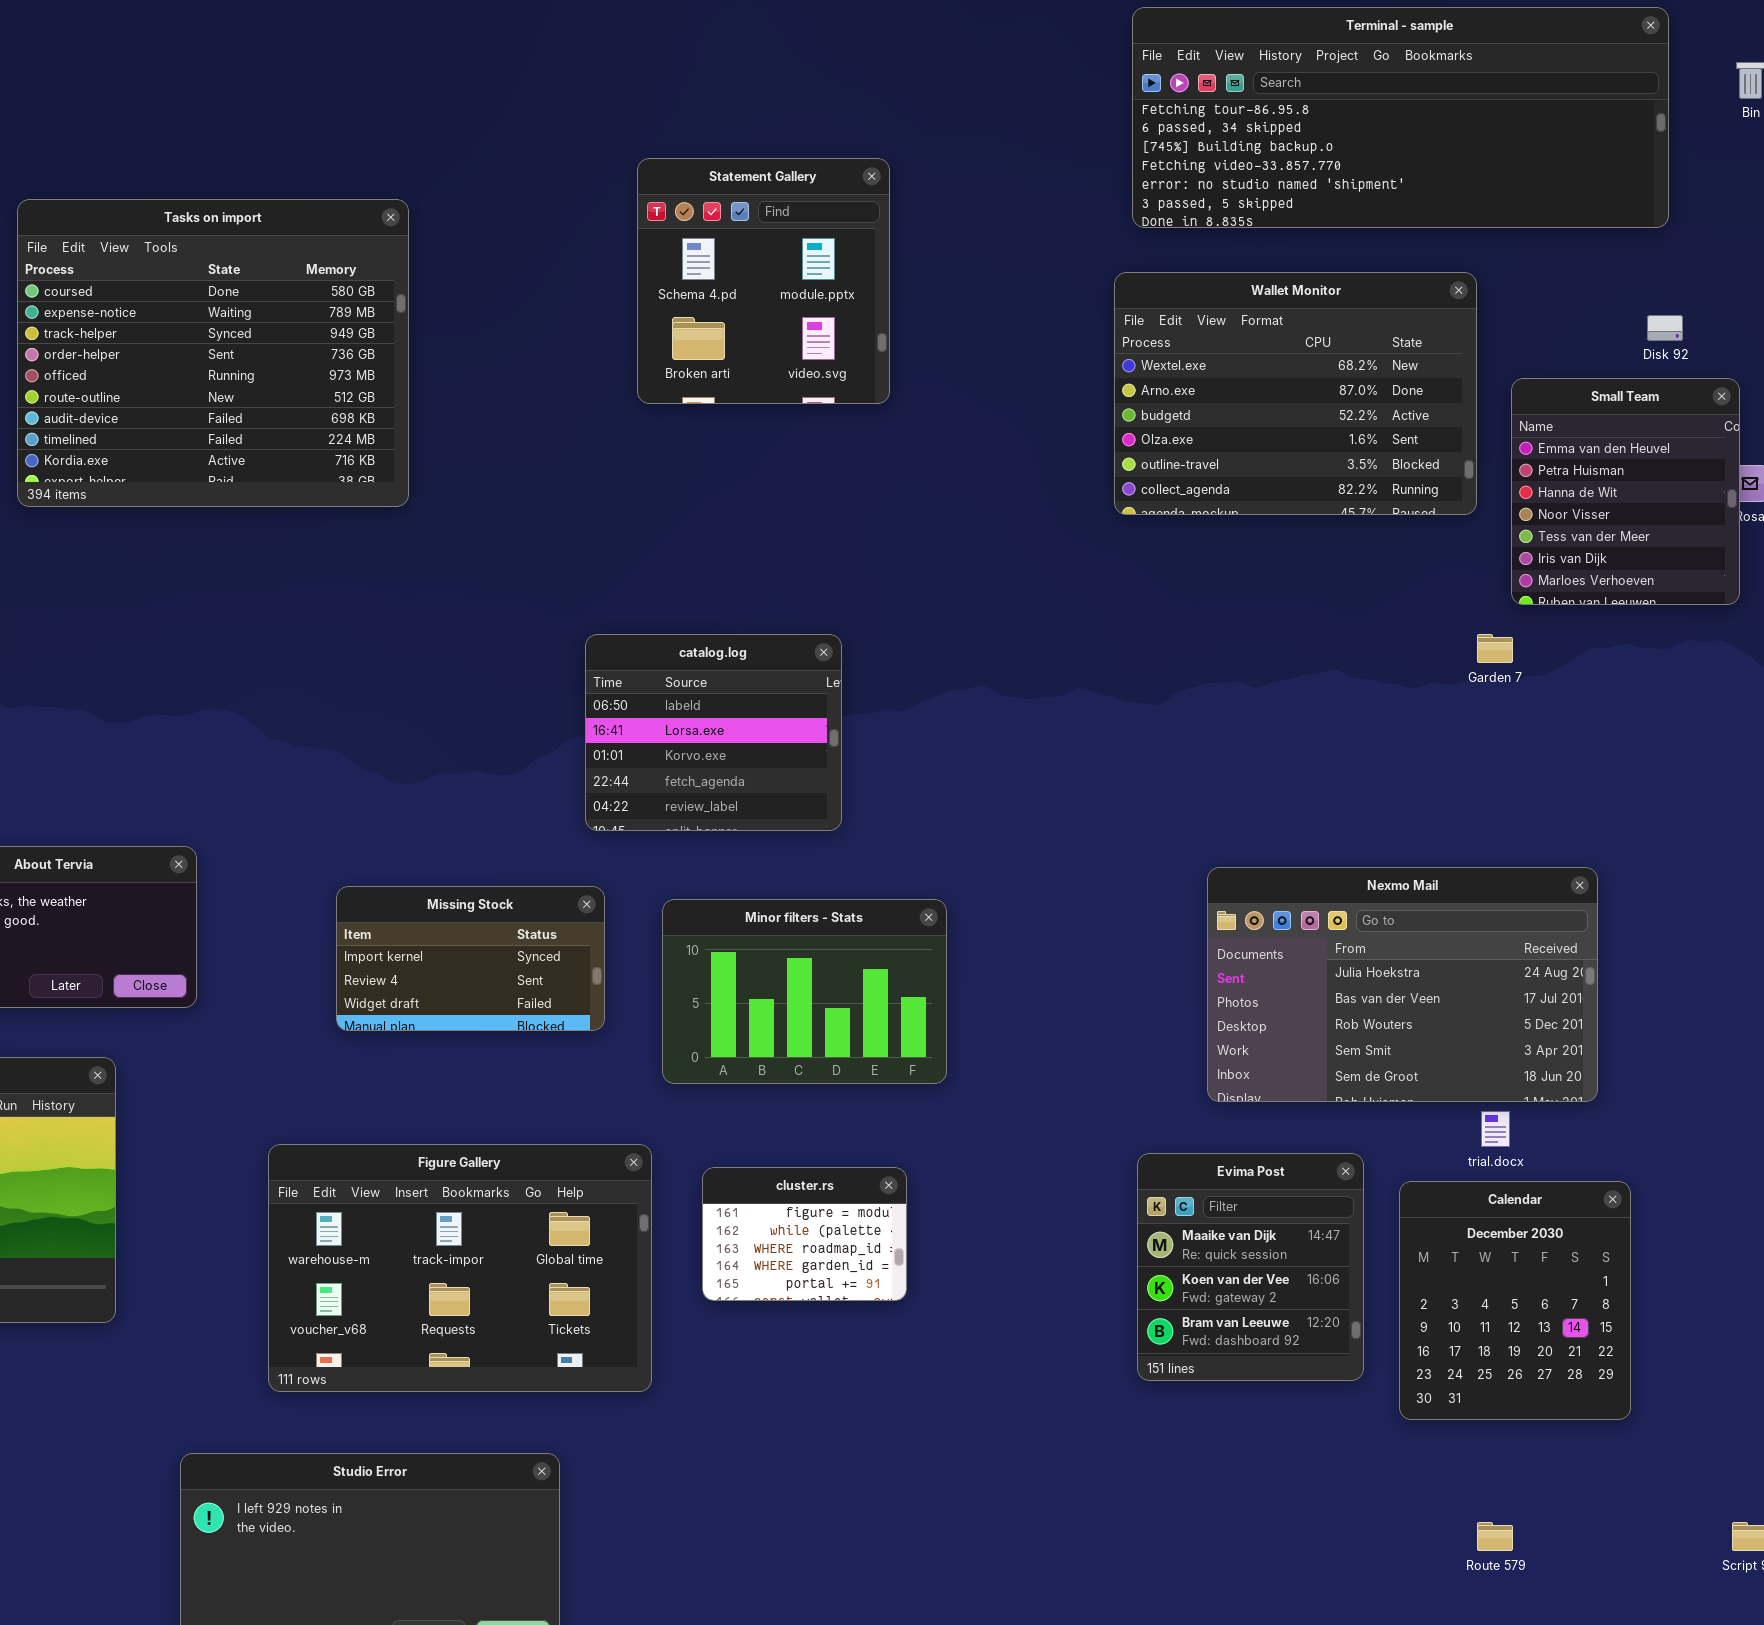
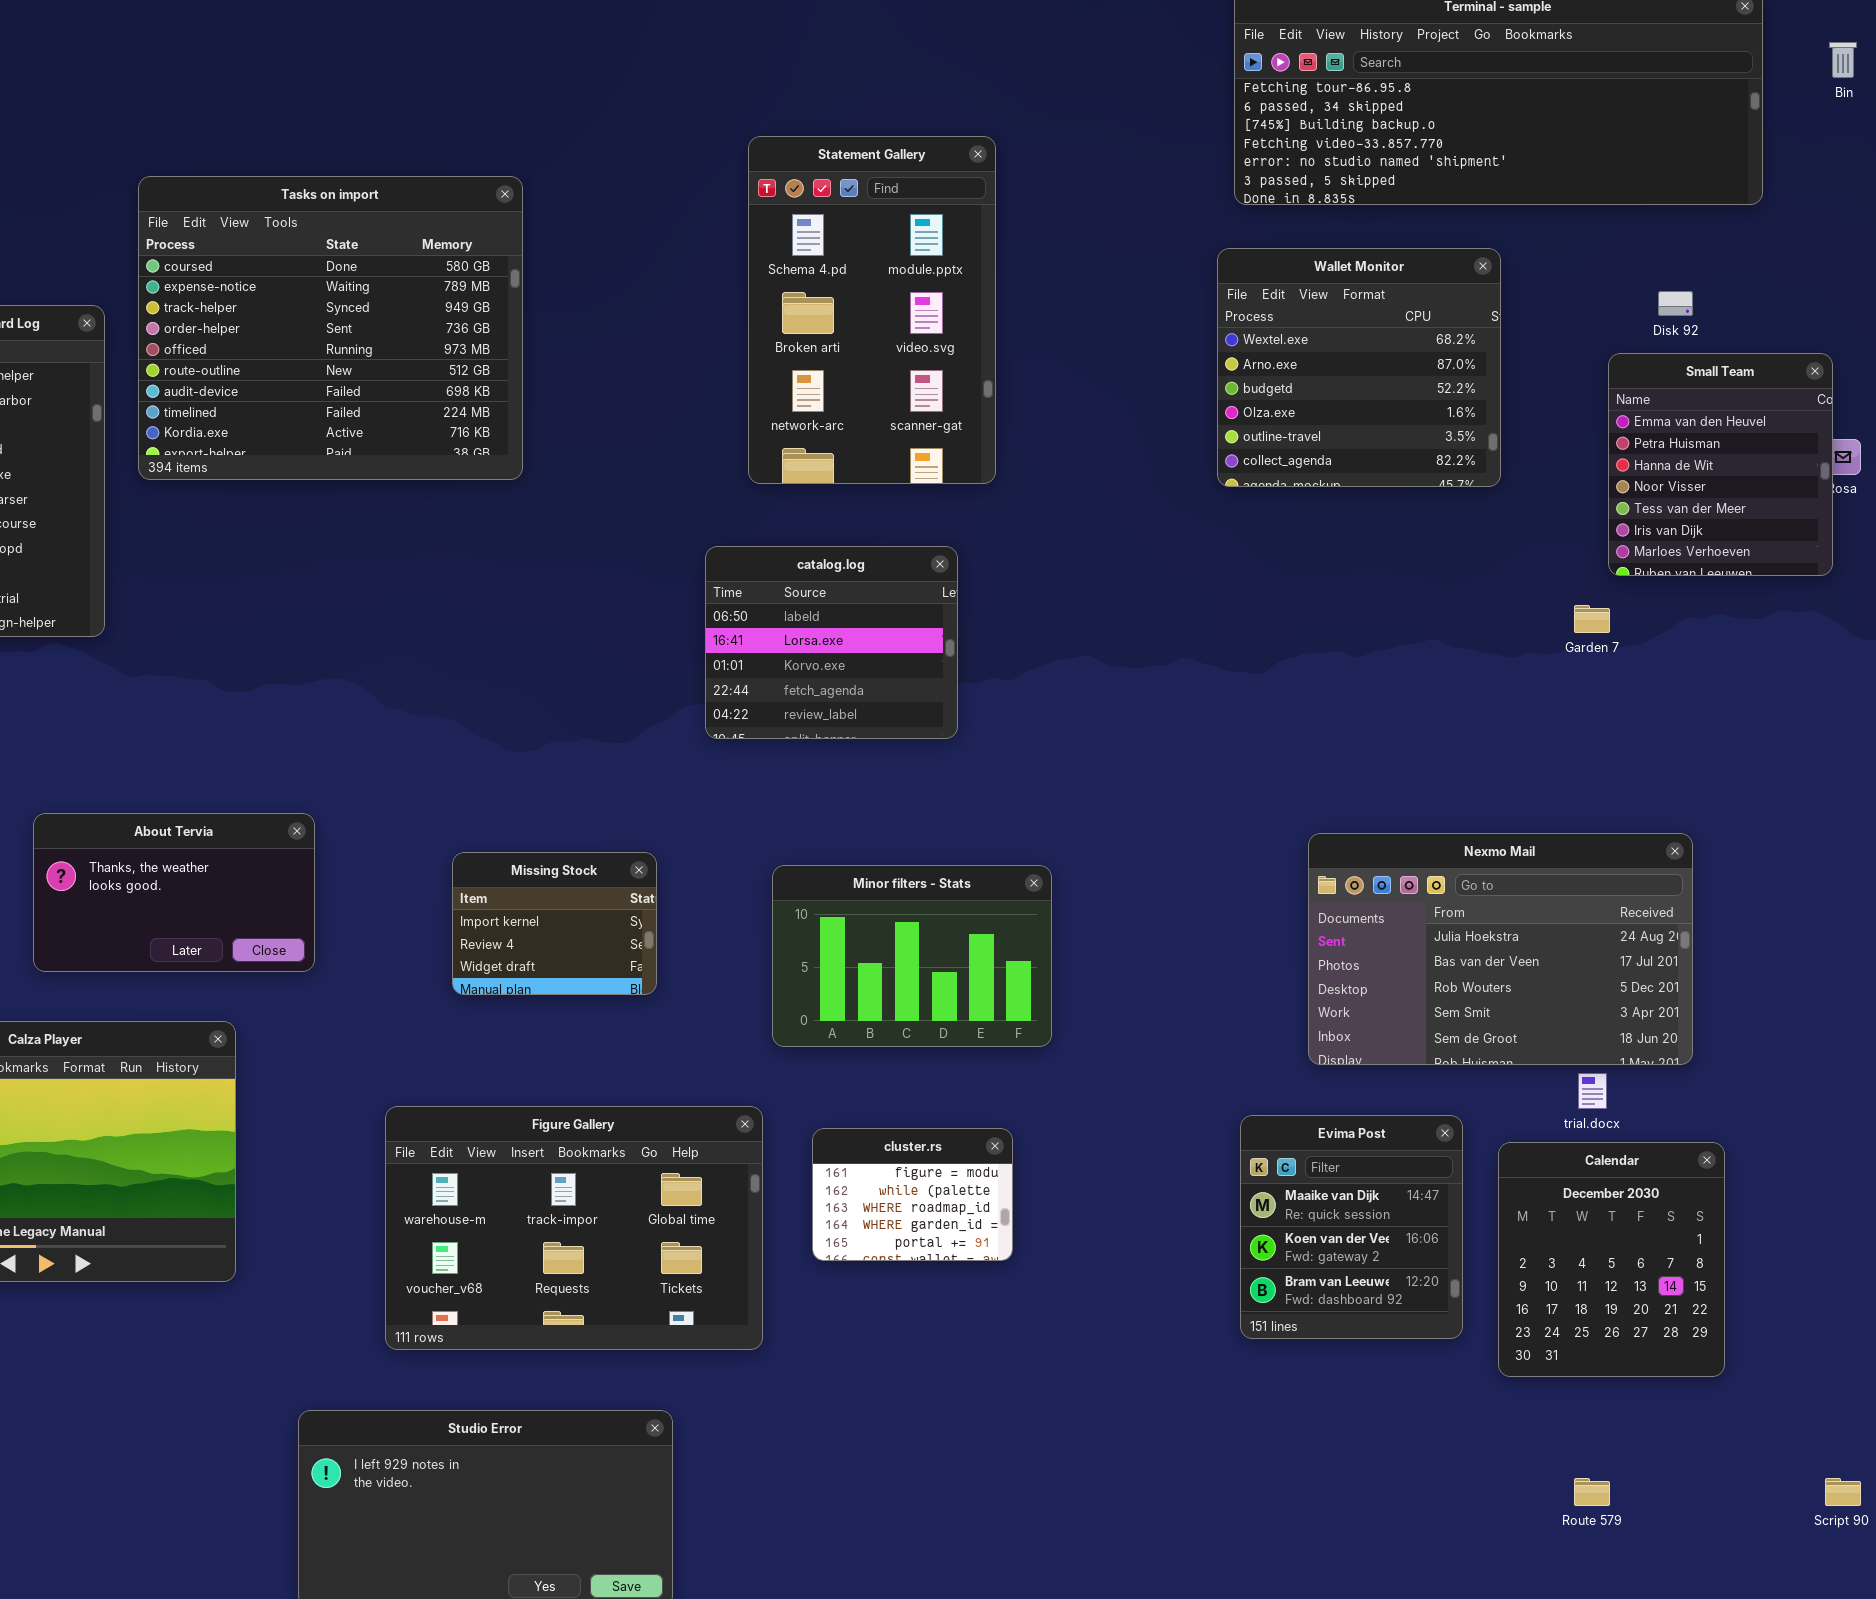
Statement Gallery: [637,158,890,404] -> [748,136,996,484], resized
Wallet Monitor: [1114,272,1477,515] -> [1217,248,1501,487], resized
Disk 92: [1647,315,1683,341] -> [1658,291,1693,316], moved
catalog.log: [585,634,842,831] -> [705,546,958,739], moved
Missing Stock: [336,886,605,1031] -> [452,852,657,995], resized

